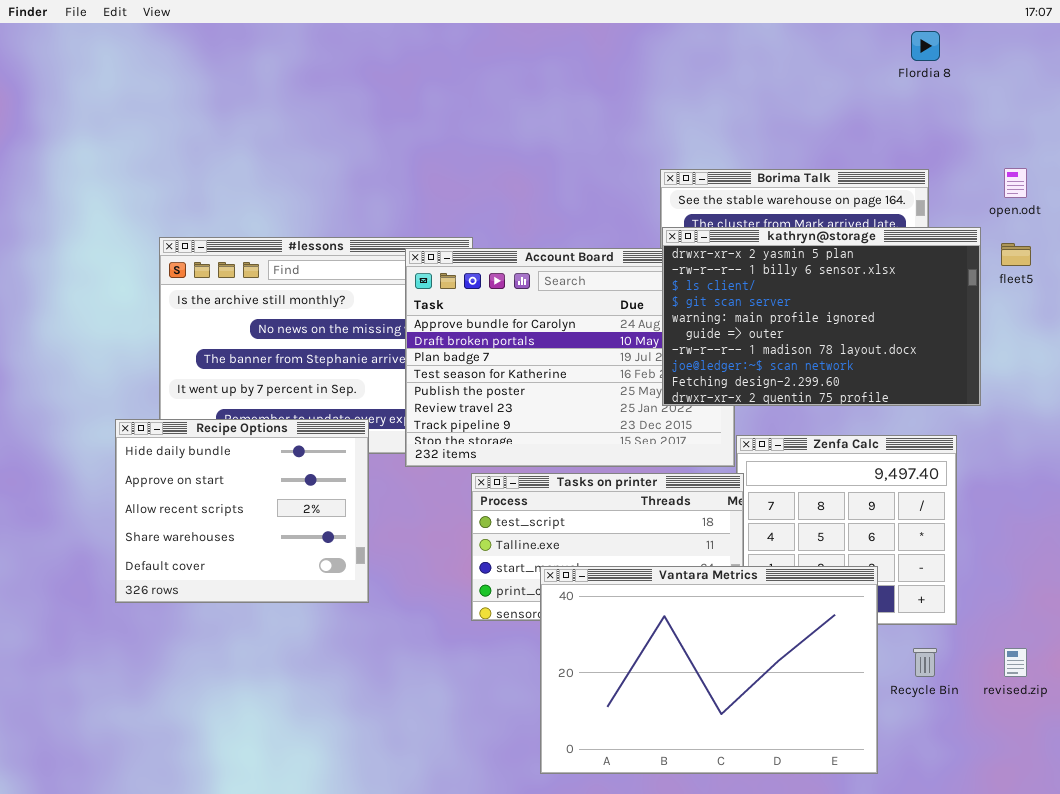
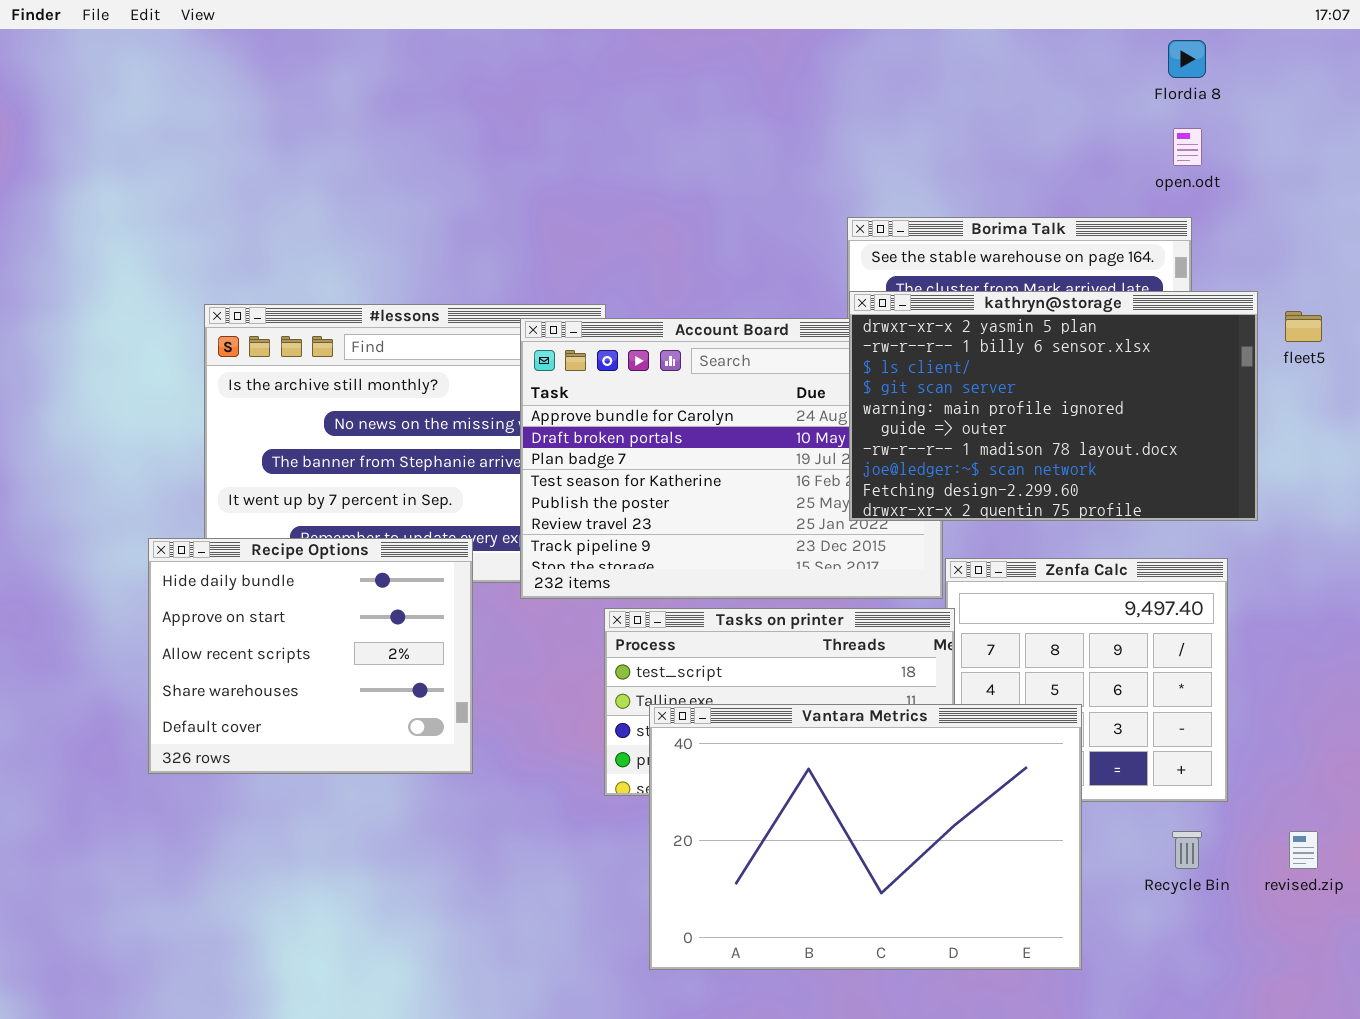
open.odt: [1004,168,1027,198] -> [1173,128,1202,166], moved
Vantara Metrics: [540,566,878,774] -> [649,704,1082,970], moved

